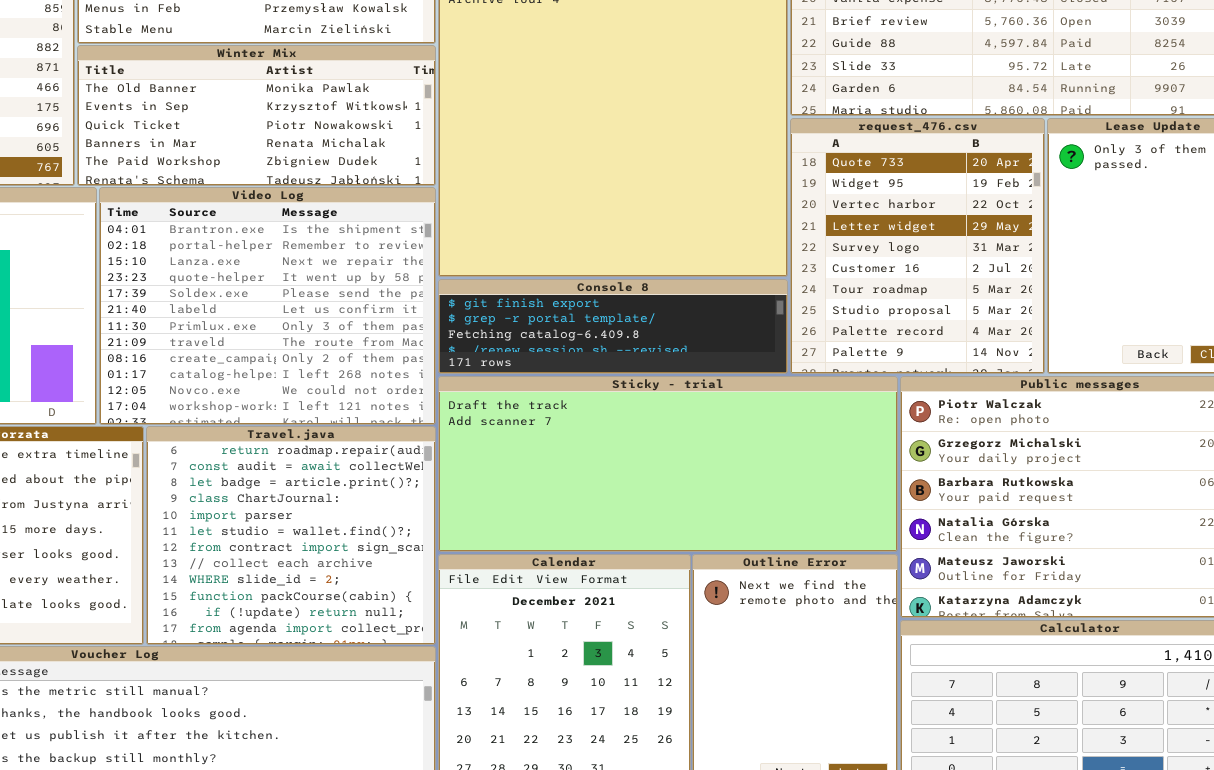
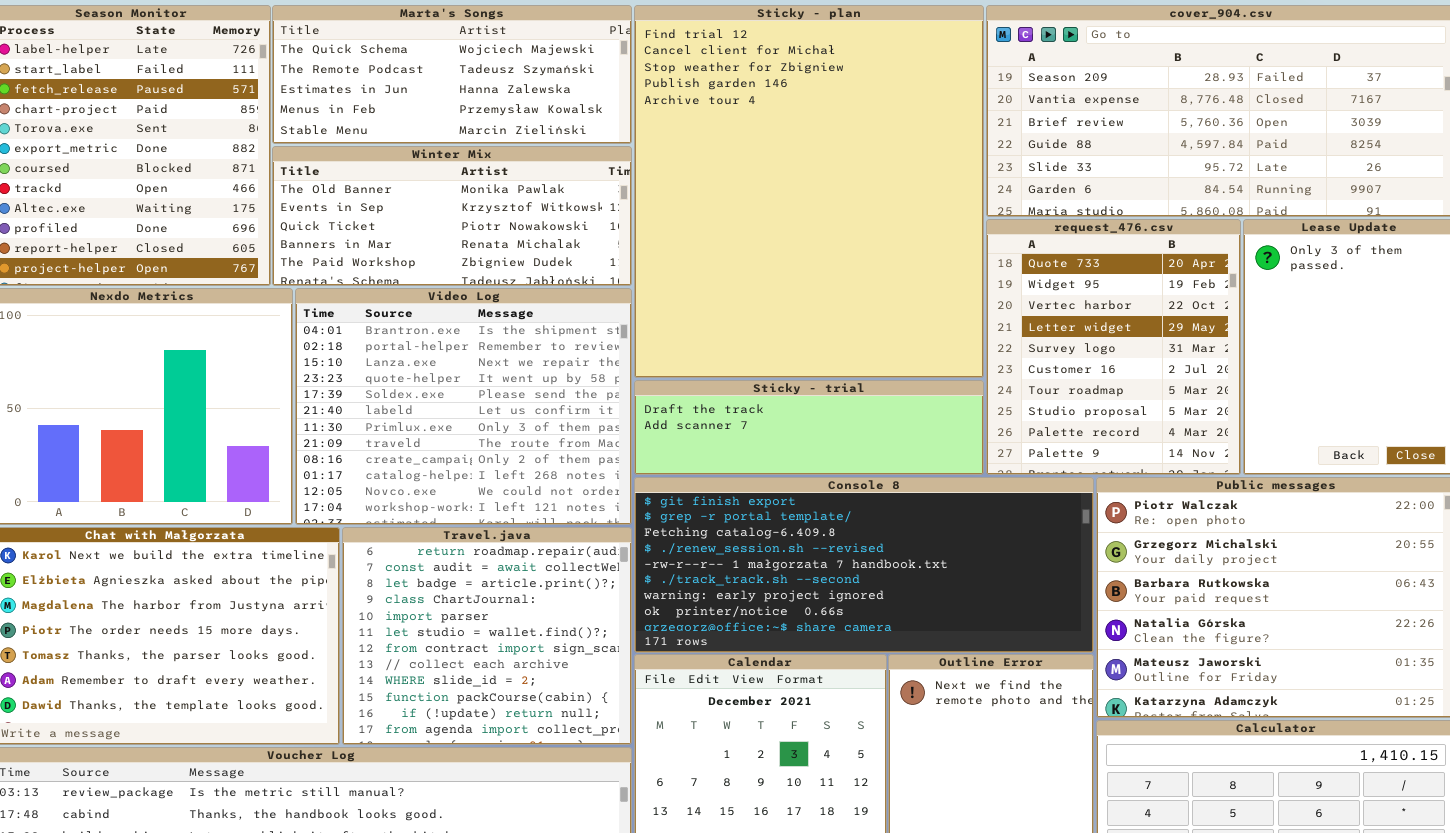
Console 8: [438,279,788,374] -> [634,477,1094,653], moved, resized
Sticky - trial: [438,376,898,552] -> [634,380,984,475], moved, resized

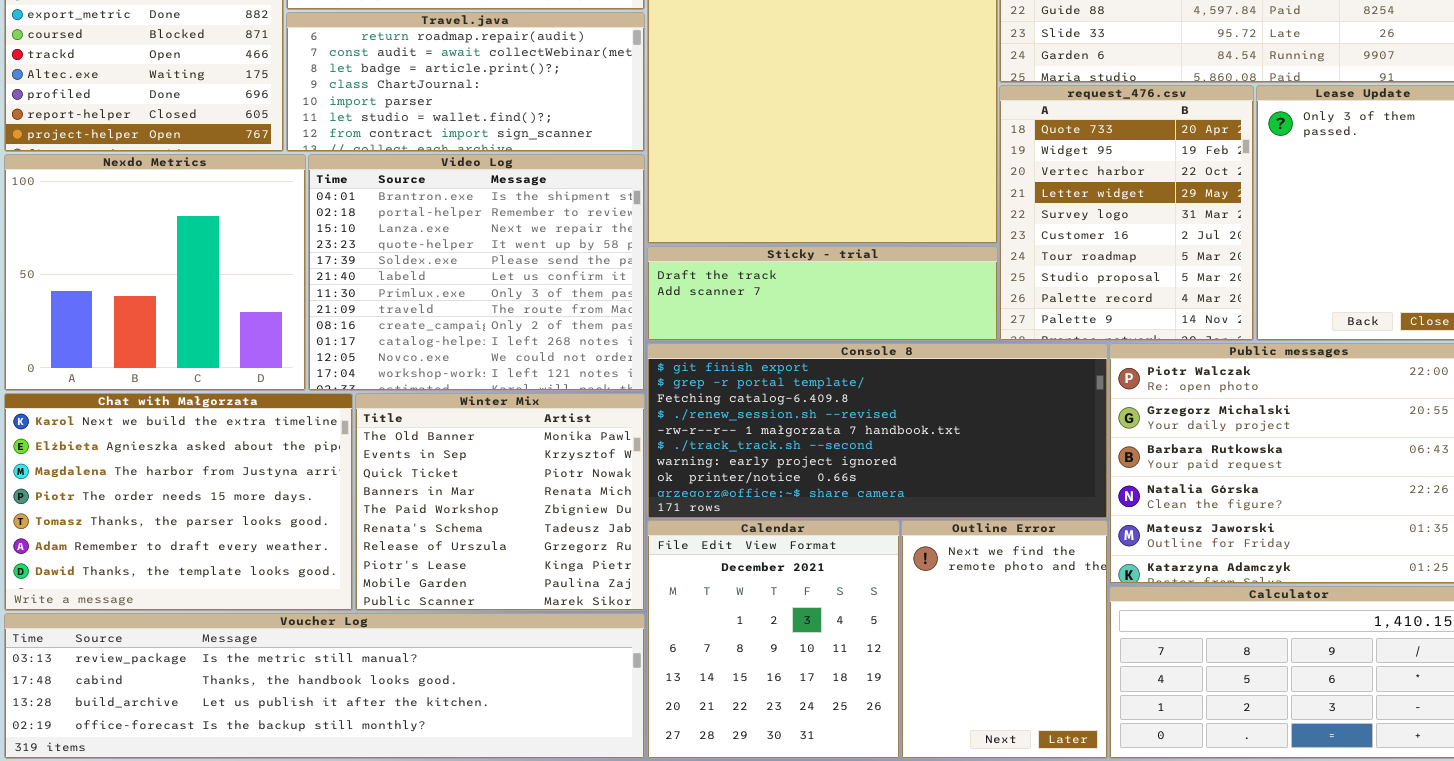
Winter Mix: [272,146,632,286] -> [355,393,645,611], moved, resized
Travel.java: [342,527,632,745] -> [286,12,645,152], moved, resized

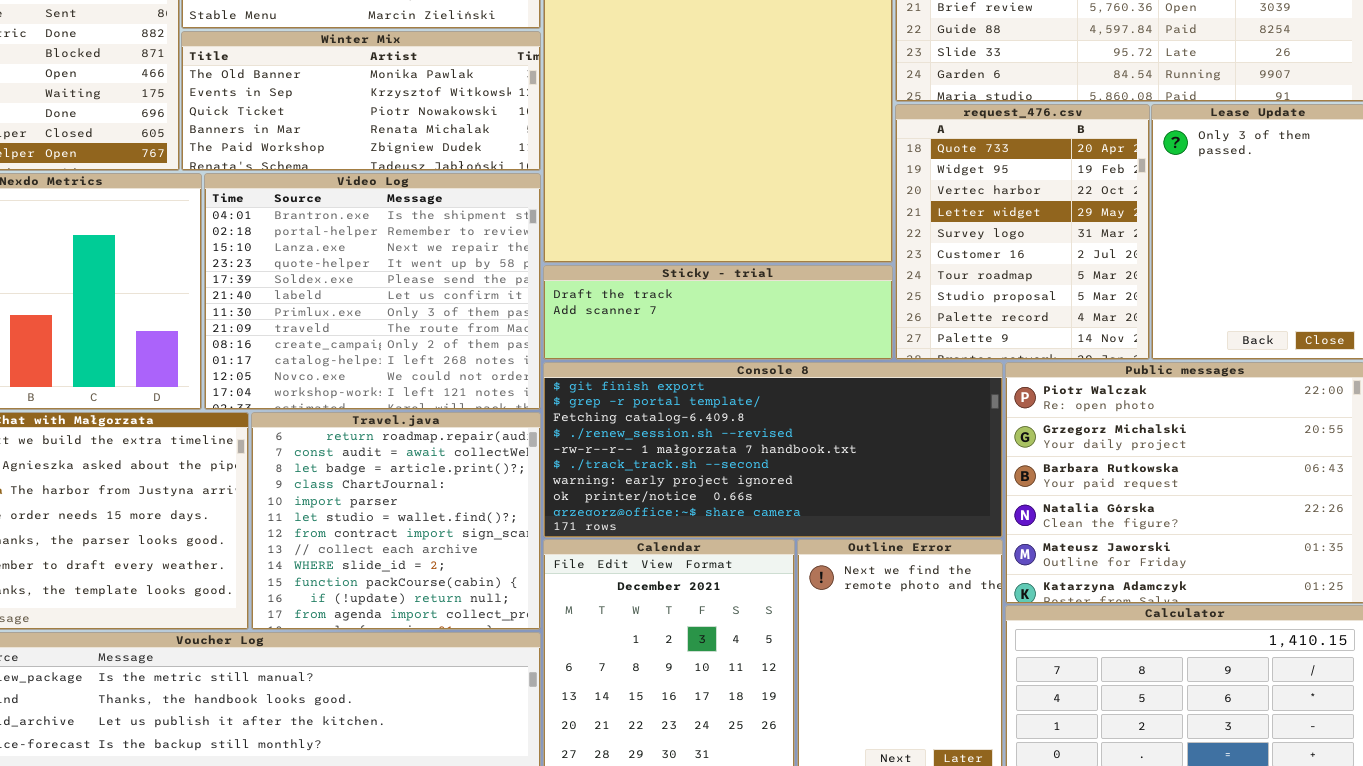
Travel.java: [286,12,645,152] -> [251,412,541,630], moved, resized
Winter Mix: [355,393,645,611] -> [181,31,541,171], moved, resized

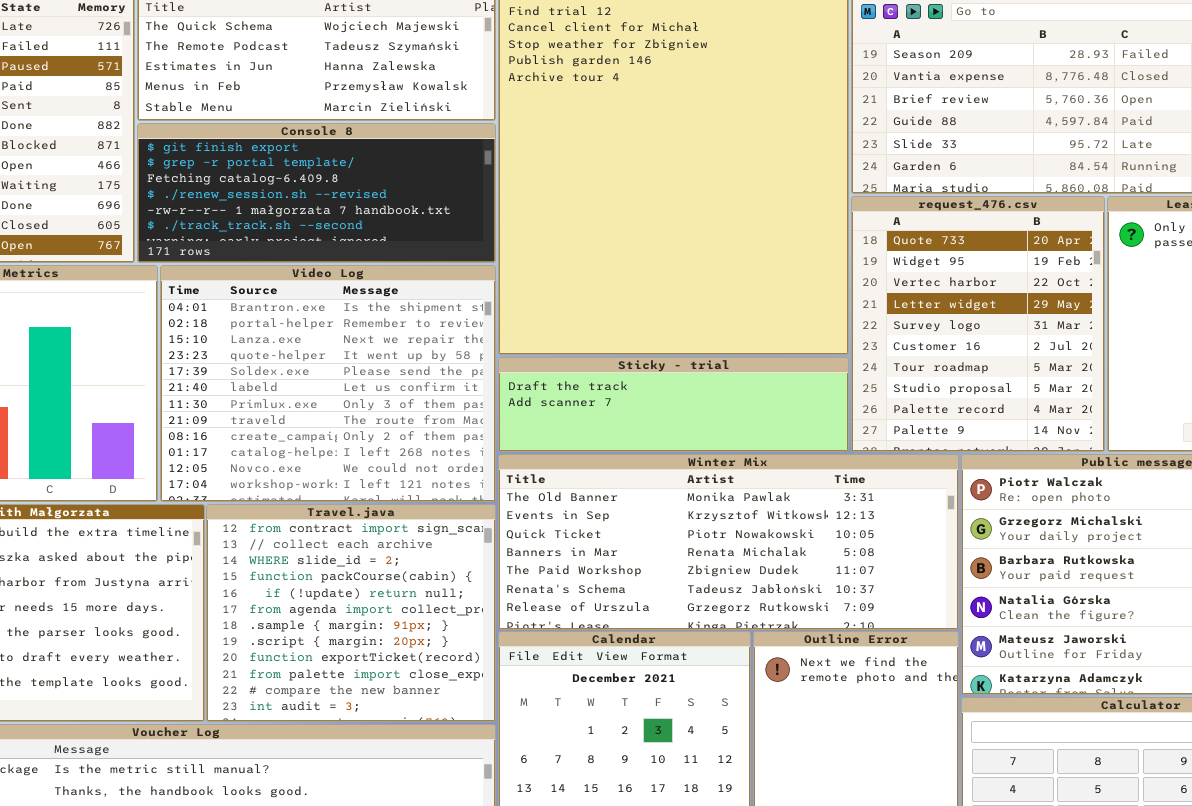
Winter Mix: [181,31,541,171] -> [498,454,959,630], moved, resized
Console 8: [543,362,1003,538] -> [137,123,496,263], moved, resized
Travel.java: [251,412,541,630] -> [206,504,496,722], scrolled down 6 rows

